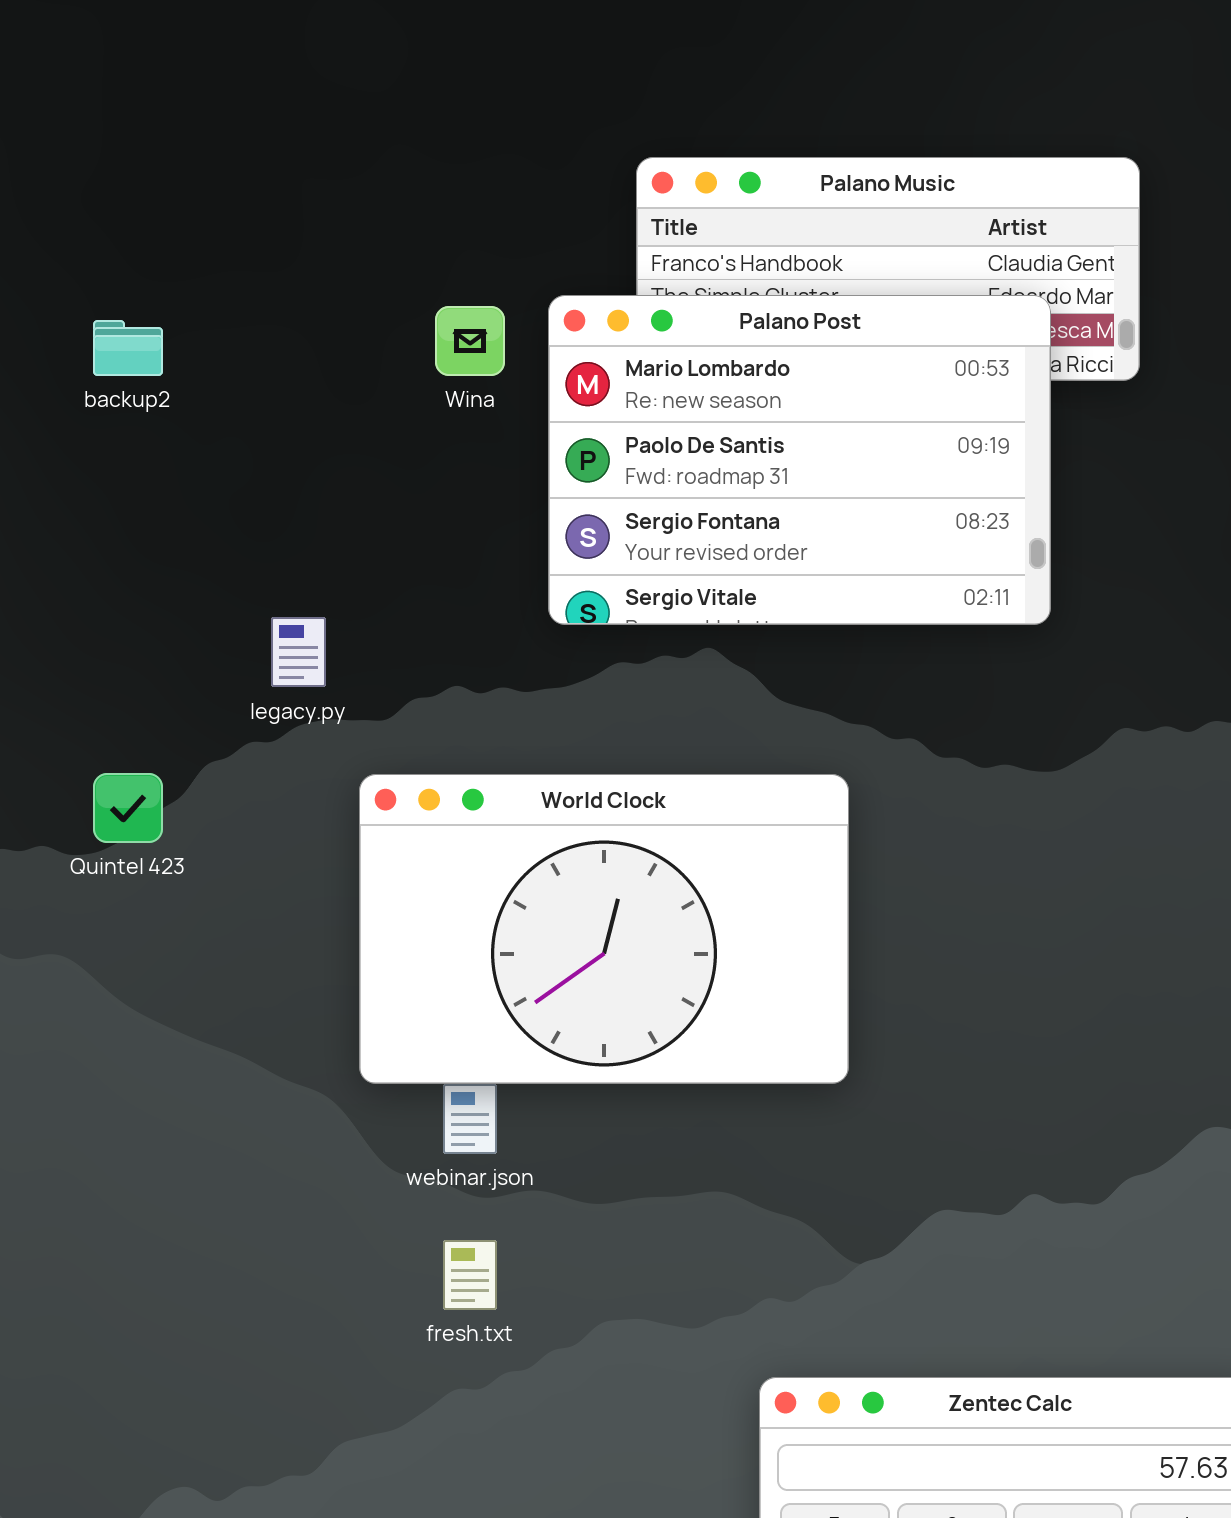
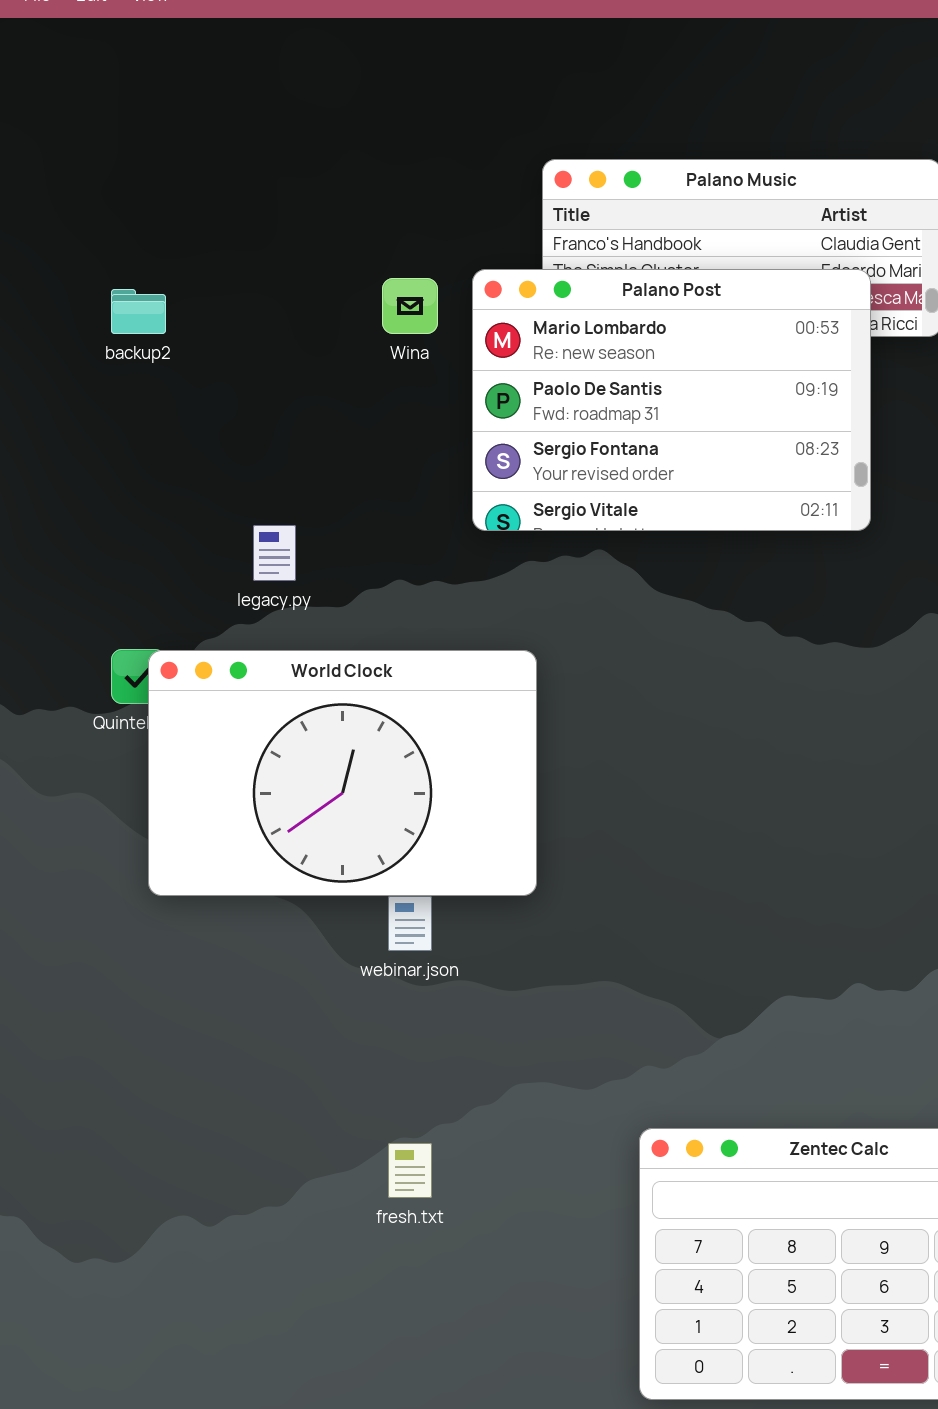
World Clock: [359,774,849,1084] -> [148,650,537,896], moved
fresh.txt: [443,1240,497,1310] -> [388,1143,432,1198], moved

